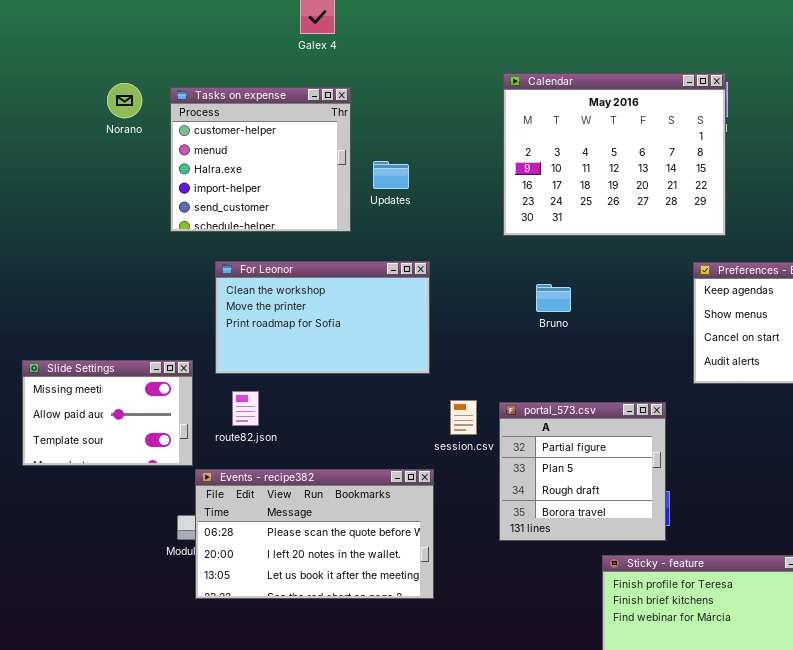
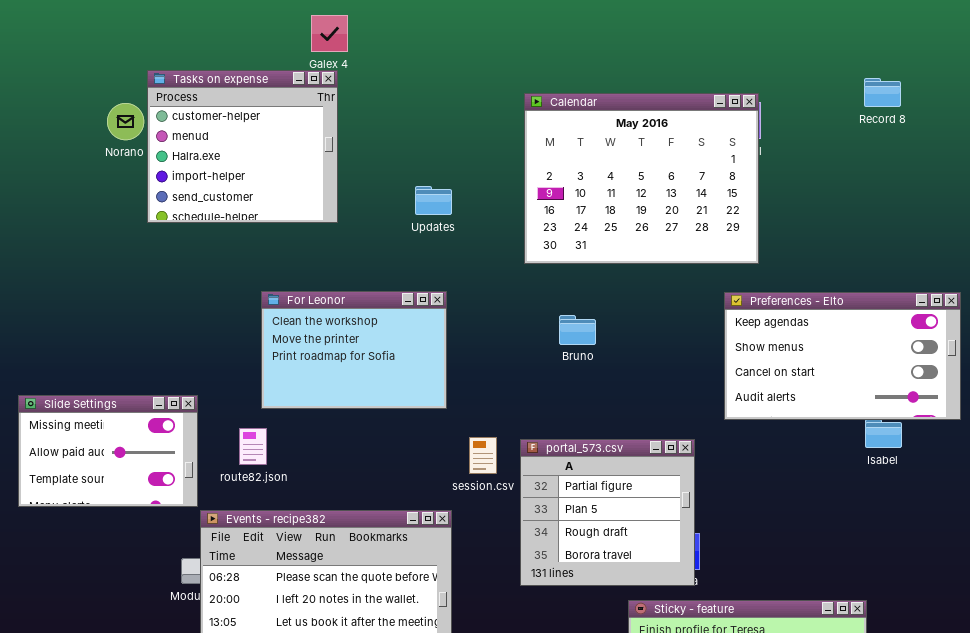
Tasks on expense: [170,87,351,232] -> [147,70,338,223], moved
Updates: [373,161,409,189] -> [415,186,452,215], moved
For Leonor: [215,261,430,374] -> [261,291,447,409], resized

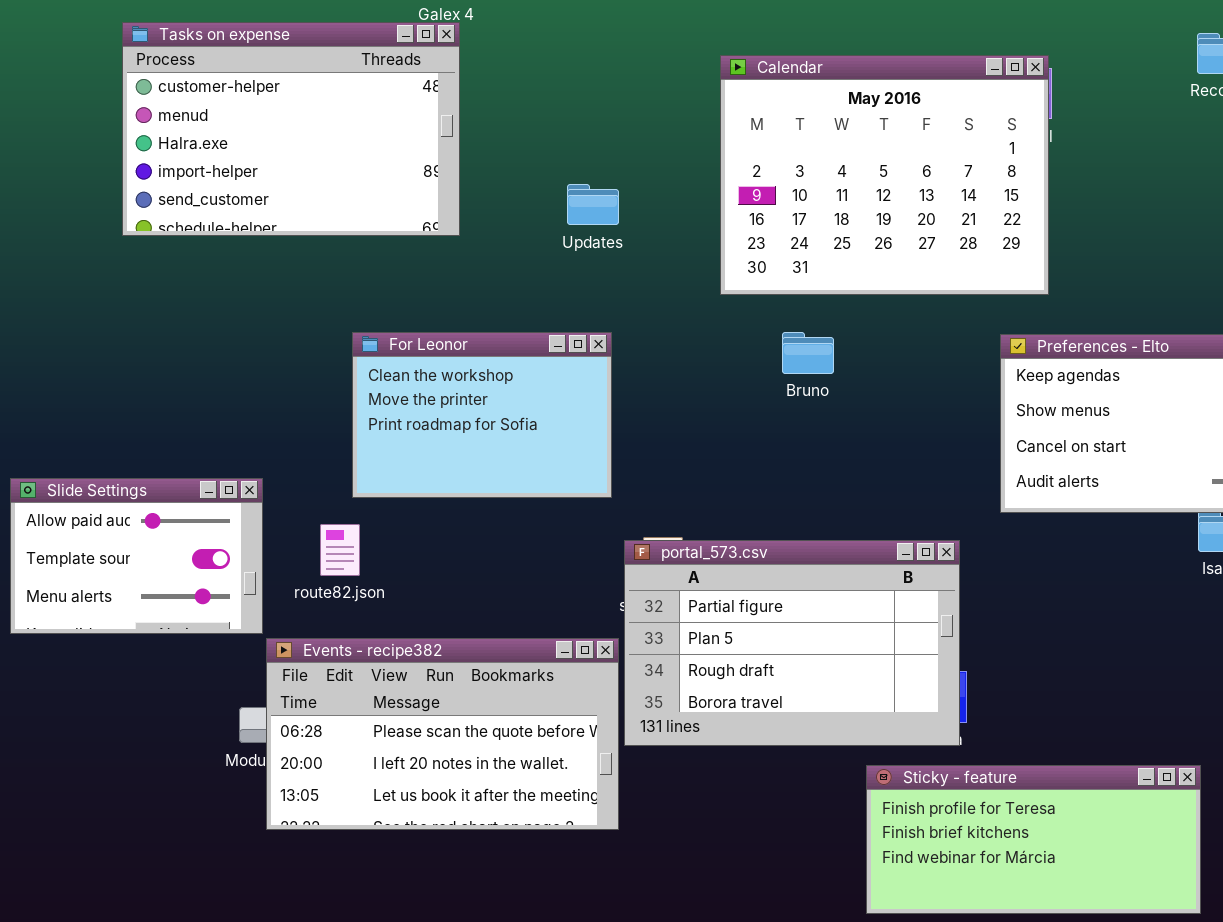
Tasks on expense: [147,70,338,223] -> [122,22,460,236], resized
Bruno: [559,315,596,345] -> [782,332,834,374], moved
Slide Settings: [18,395,198,507] -> [10,478,263,634], scrolled down 1 row
portal_573.csv: [520,439,695,586] -> [624,540,960,746], resized

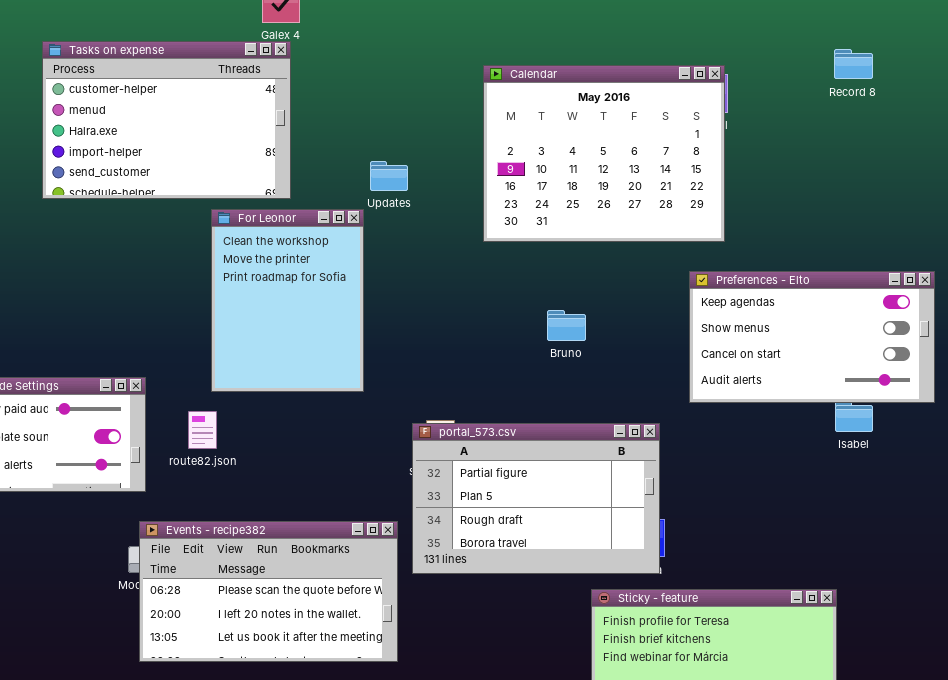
For Leonor: [352,332,612,498] -> [211,209,364,392], resized
Bruno: [782,332,834,374] -> [547,310,586,341], moved
Events - recipe382: [266,638,619,830] -> [139,521,398,662], moved

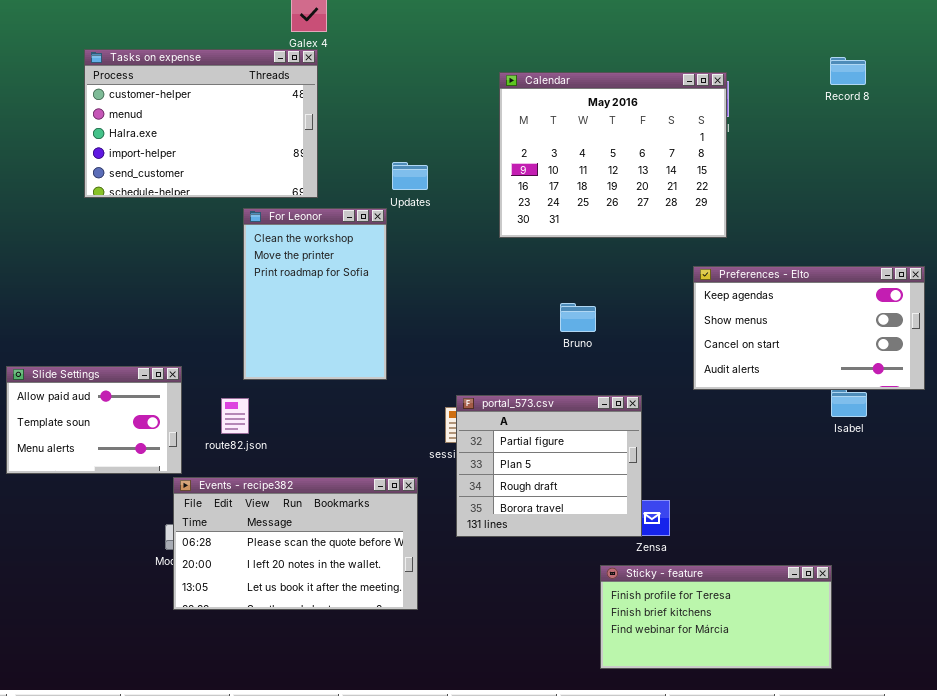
portal_573.csv: [412,423,660,574] -> [456,395,642,537], moved, resized
Events - recipe382: [139,521,398,662] -> [173,477,418,610], moved

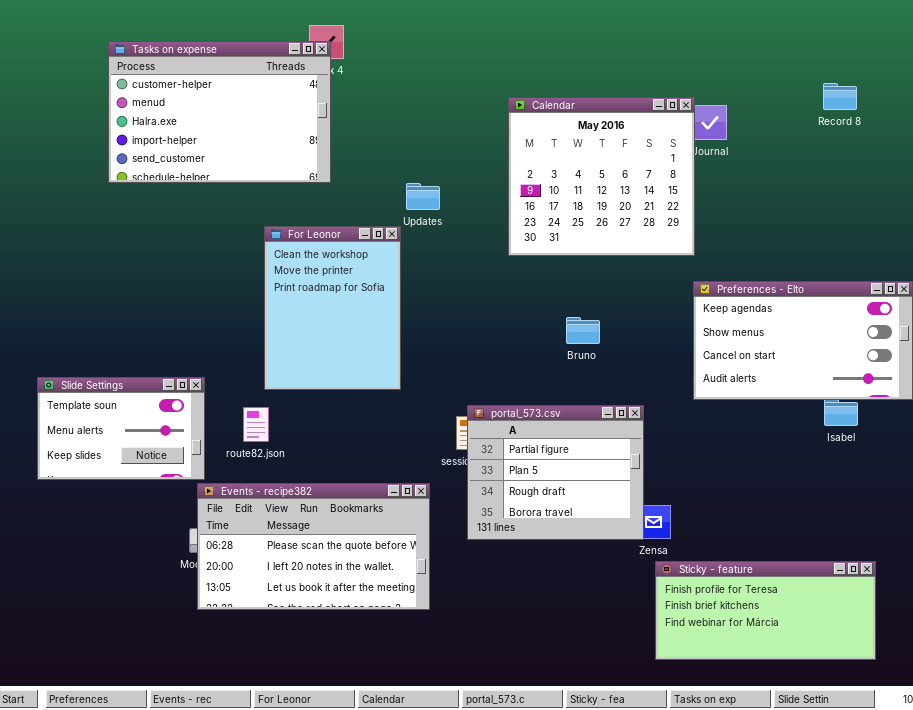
Tasks on expense: [84,49,318,198] -> [108,41,331,183], moved
Calendar: [499,72,727,238] -> [508,97,695,256], resized
Slide Settings: [6,366,182,474] -> [37,377,205,480], scrolled down 1 row
Sticky - feature: [600,565,832,669] -> [655,561,876,660], moved

